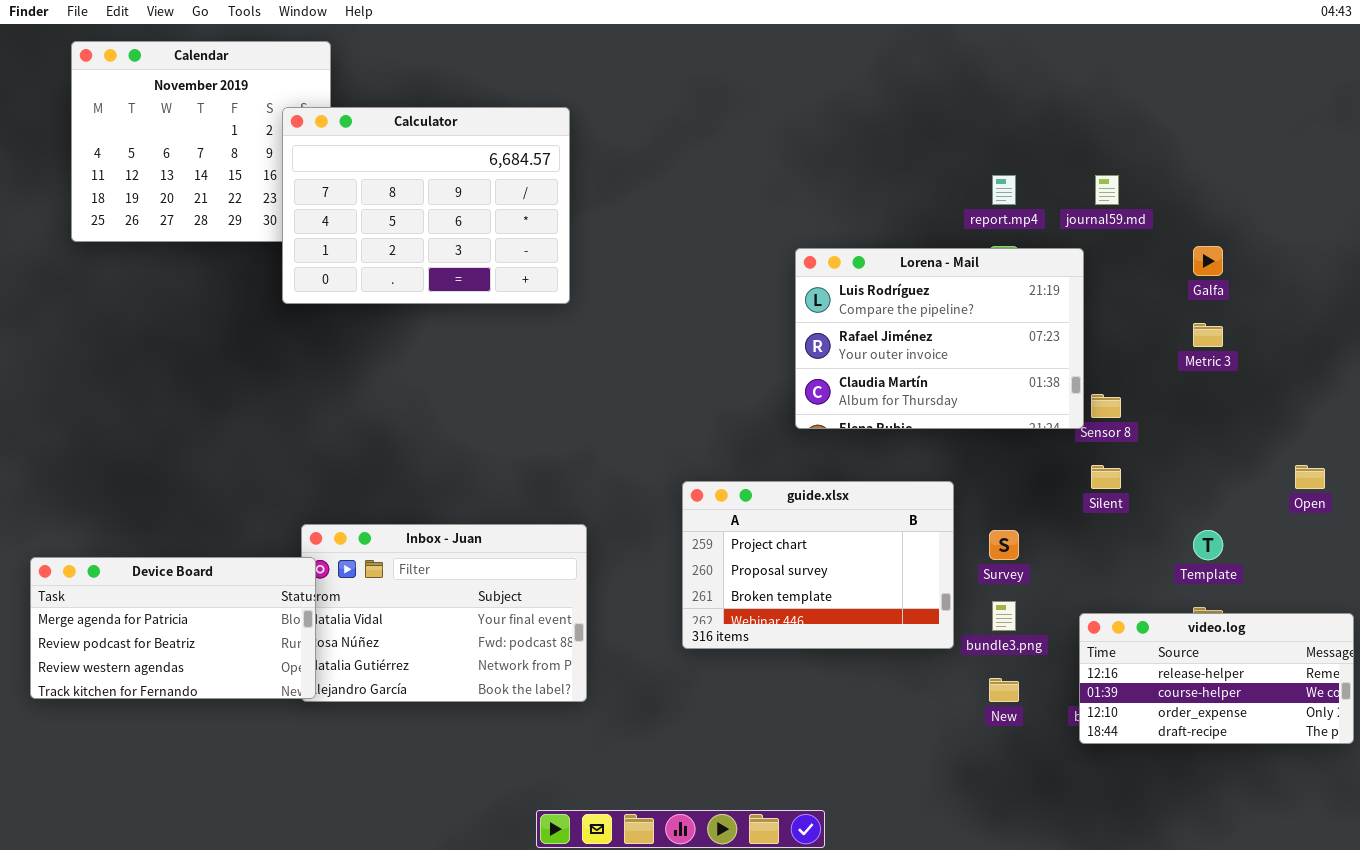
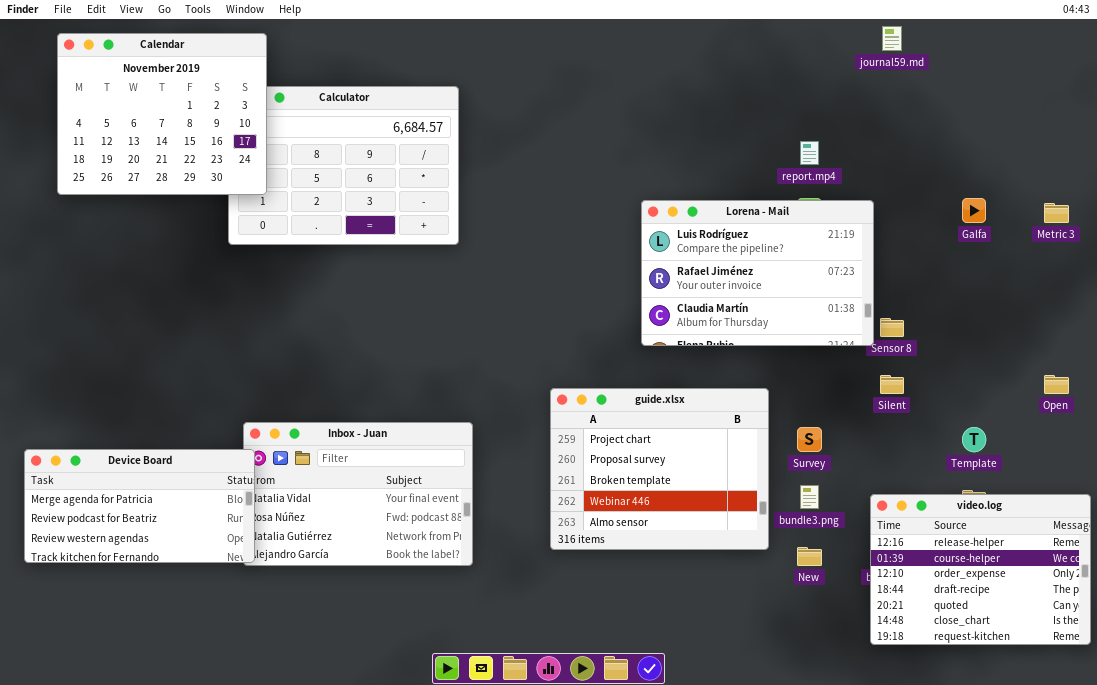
Calendar: [71,41,331,242] -> [57,33,267,195], raised
journal59.md: [1095,175,1119,205] -> [882,26,902,51], moved
Metric 3: [1193,323,1223,347] -> [1044,203,1069,223], moved
guide.xlsx: [682,481,954,649] -> [550,388,769,550], resized
video.log: [1079,613,1354,744] -> [870,494,1091,645], resized

